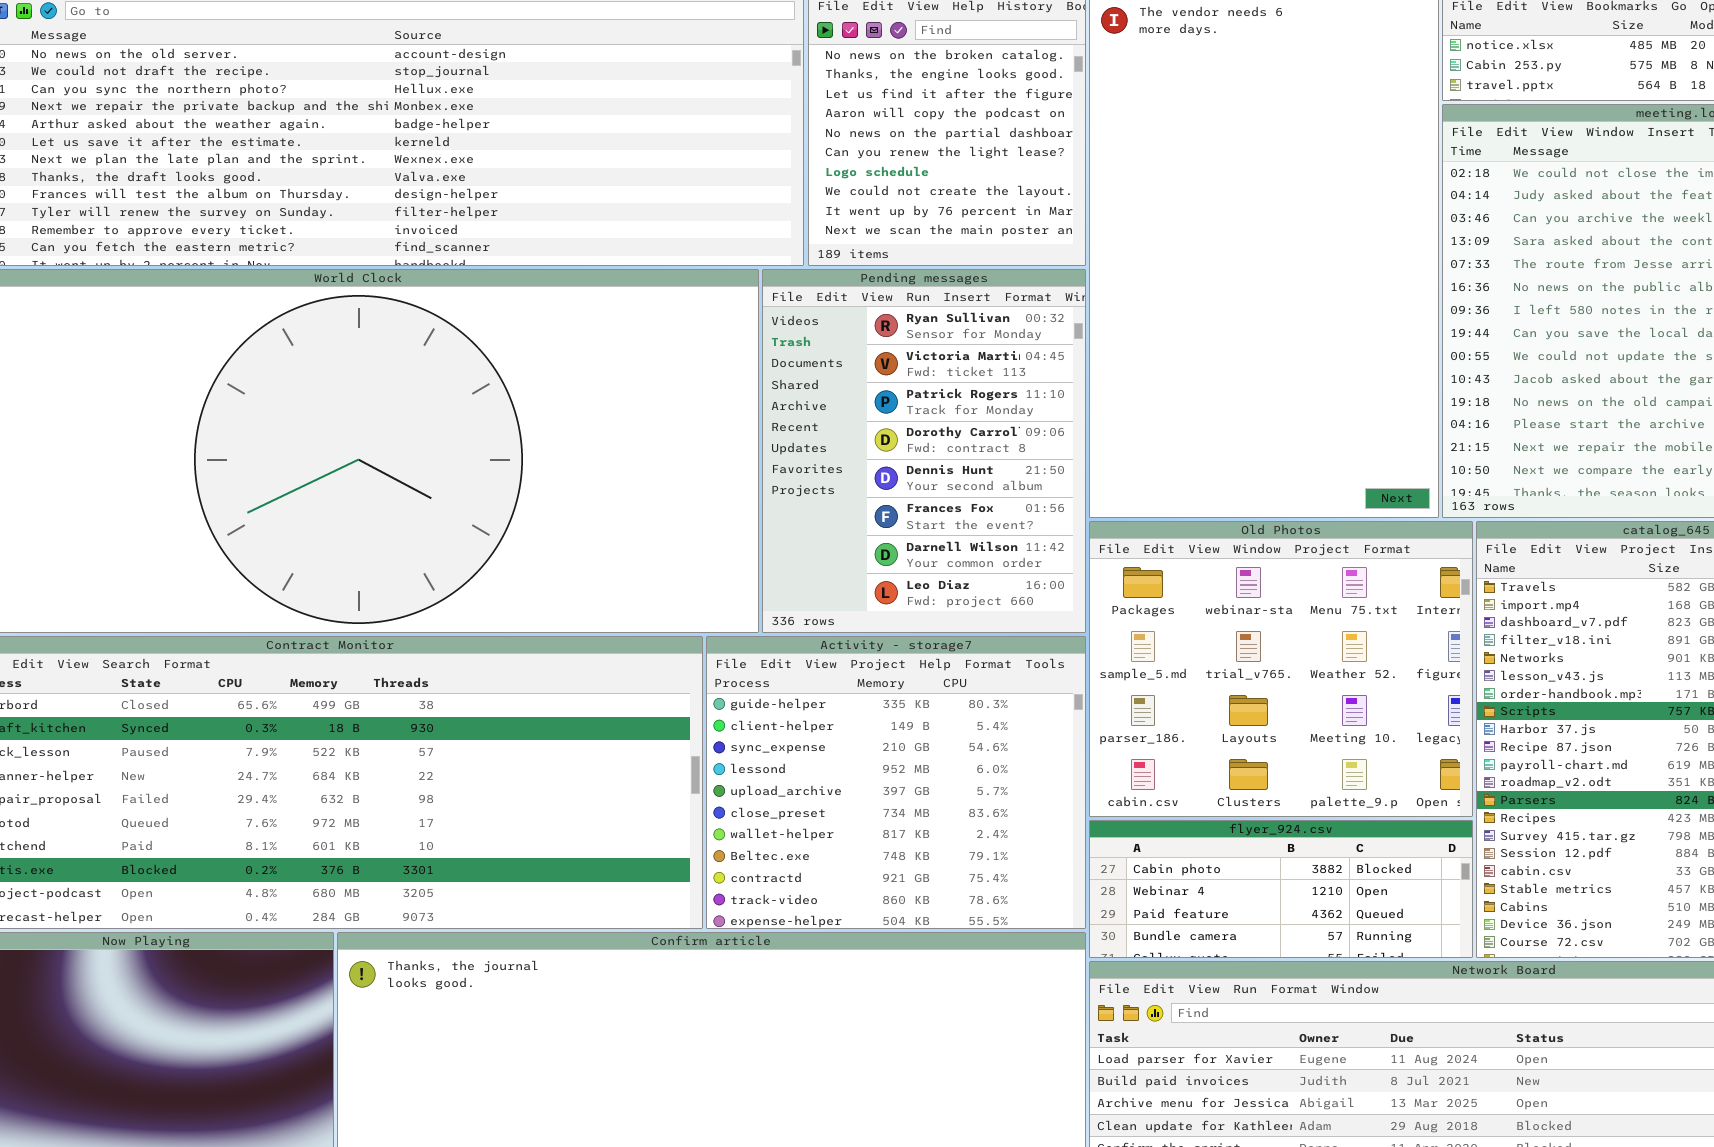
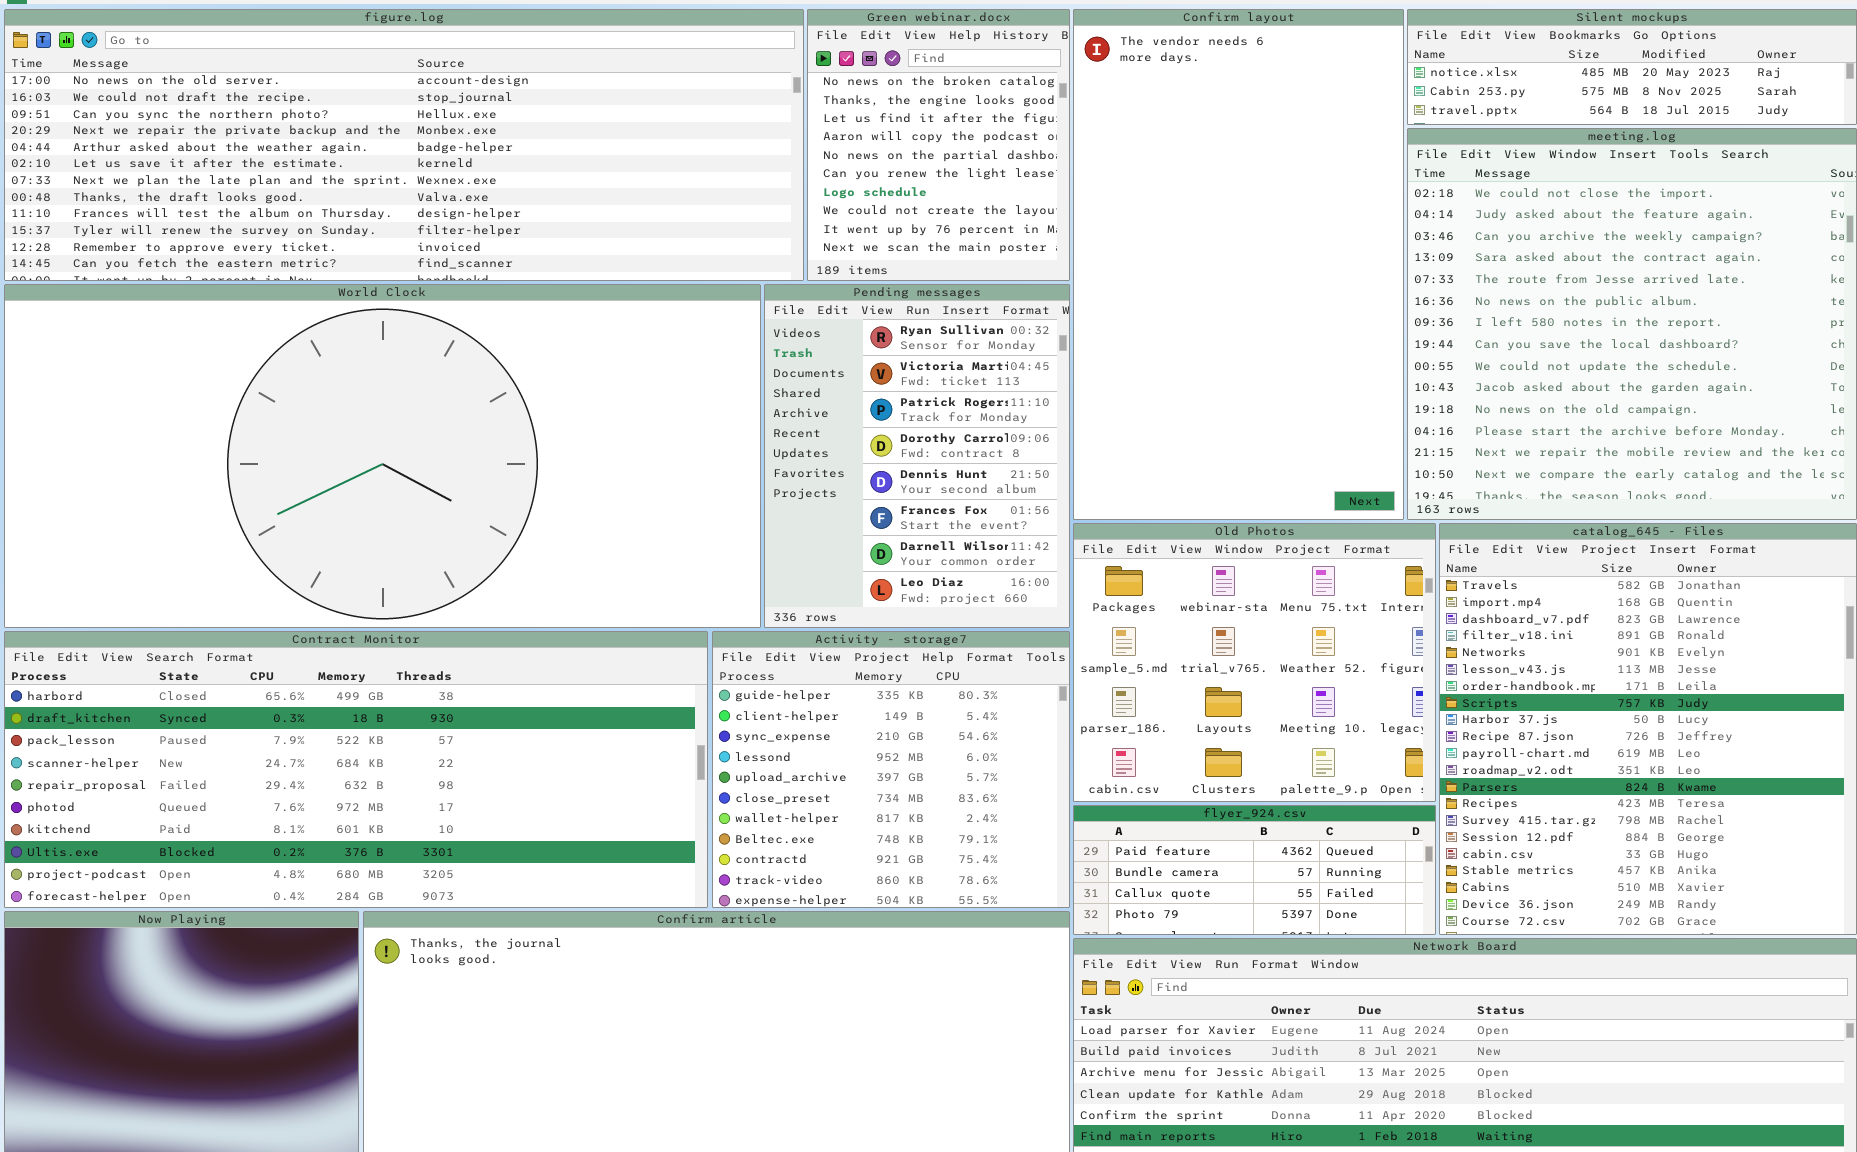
flyer_924.csv: [1089,820,1473,958] -> [1073,805,1436,935], scrolled down 2 rows

